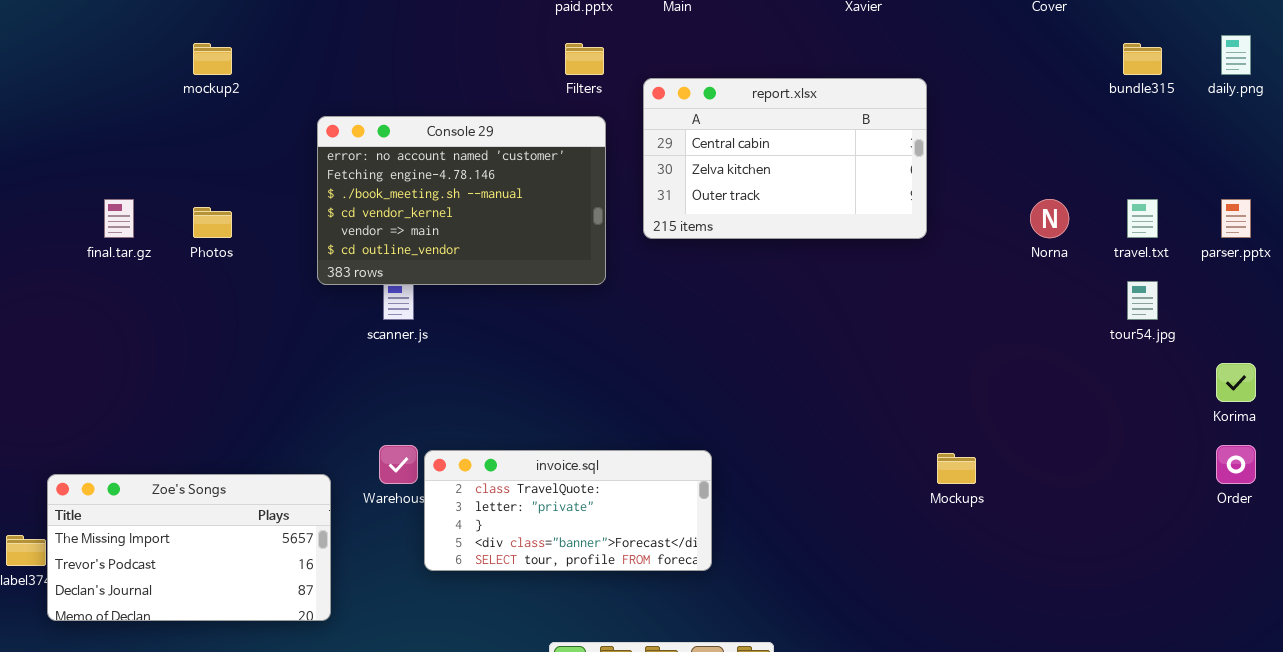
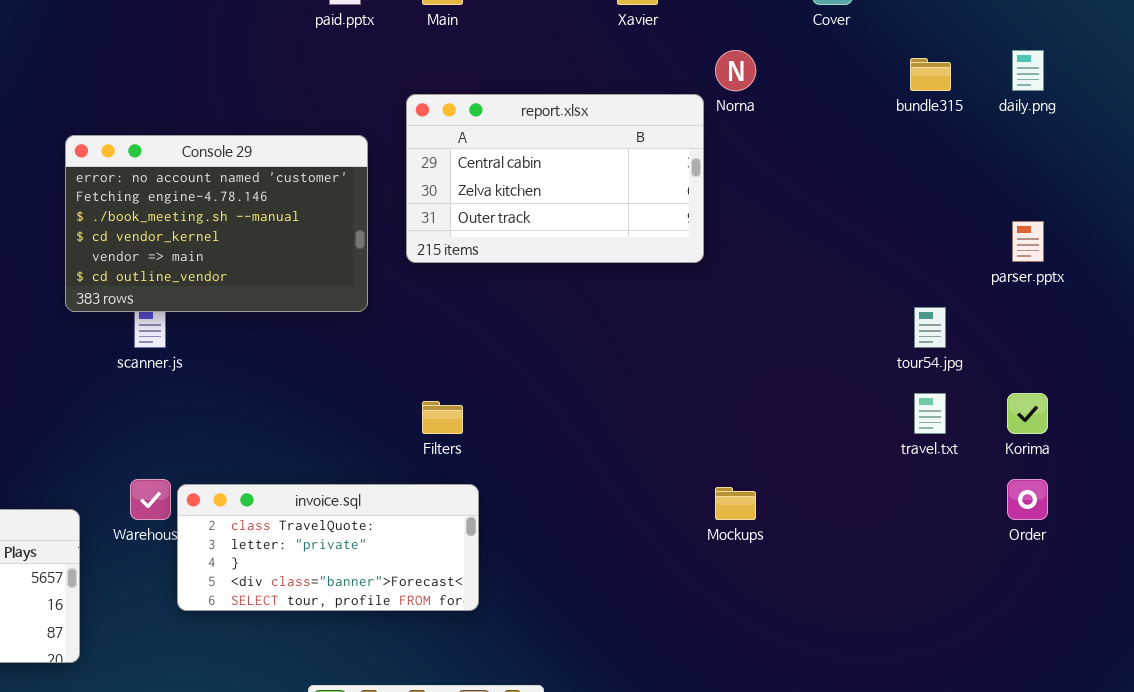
Filters: [565,43,604,75] -> [422,401,463,434], moved
Norna: [1030,199,1069,238] -> [715,50,756,91], moved
travel.txt: [1127,199,1158,238] -> [914,393,946,434], moved

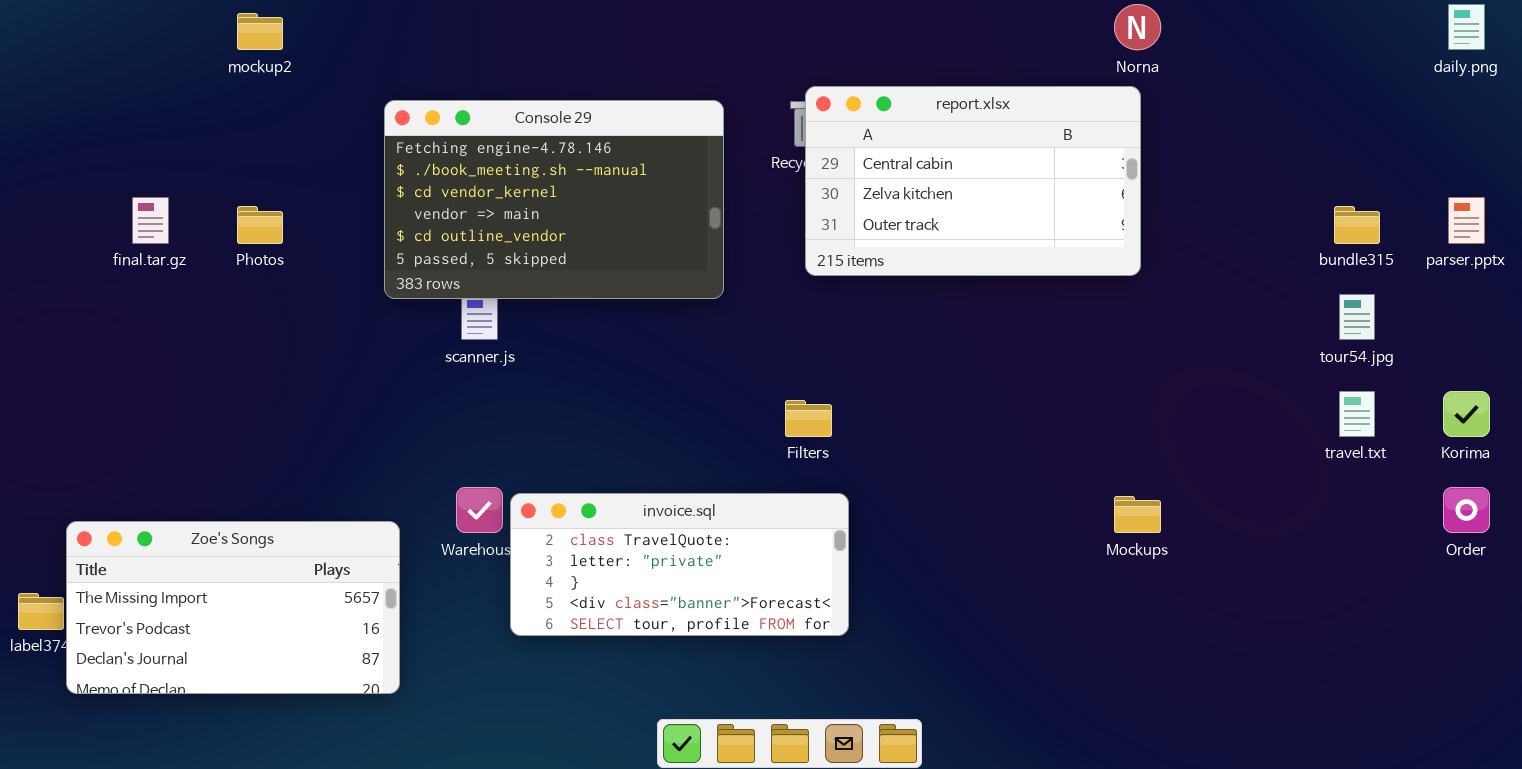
bundle315: [910,58,951,91] -> [1334,206,1380,244], moved
report.xlsx: [406,94,704,263] -> [805,86,1141,276], moved
Console 29: [65,135,368,312] -> [384,100,724,299], scrolled down 1 row

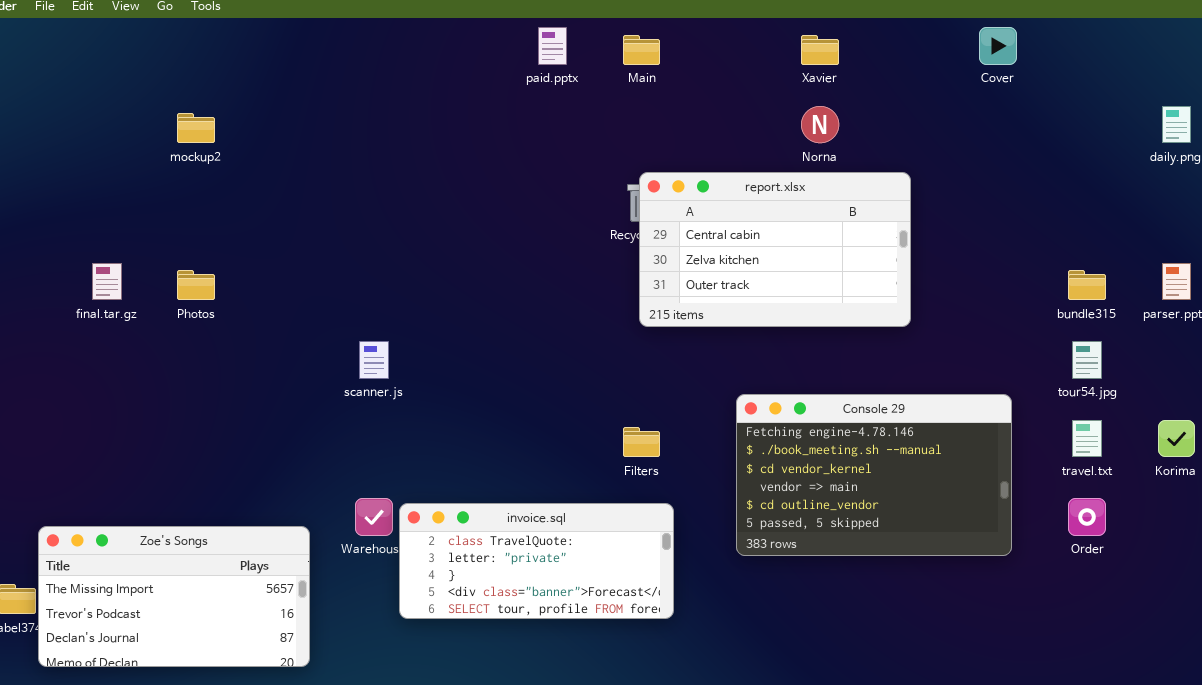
Norna: [1114,4,1161,50] -> [801,106,839,143], moved
Console 29: [384,100,724,299] -> [736,394,1012,556], moved
Order: [1443,487,1490,533] -> [1068,498,1106,536], moved

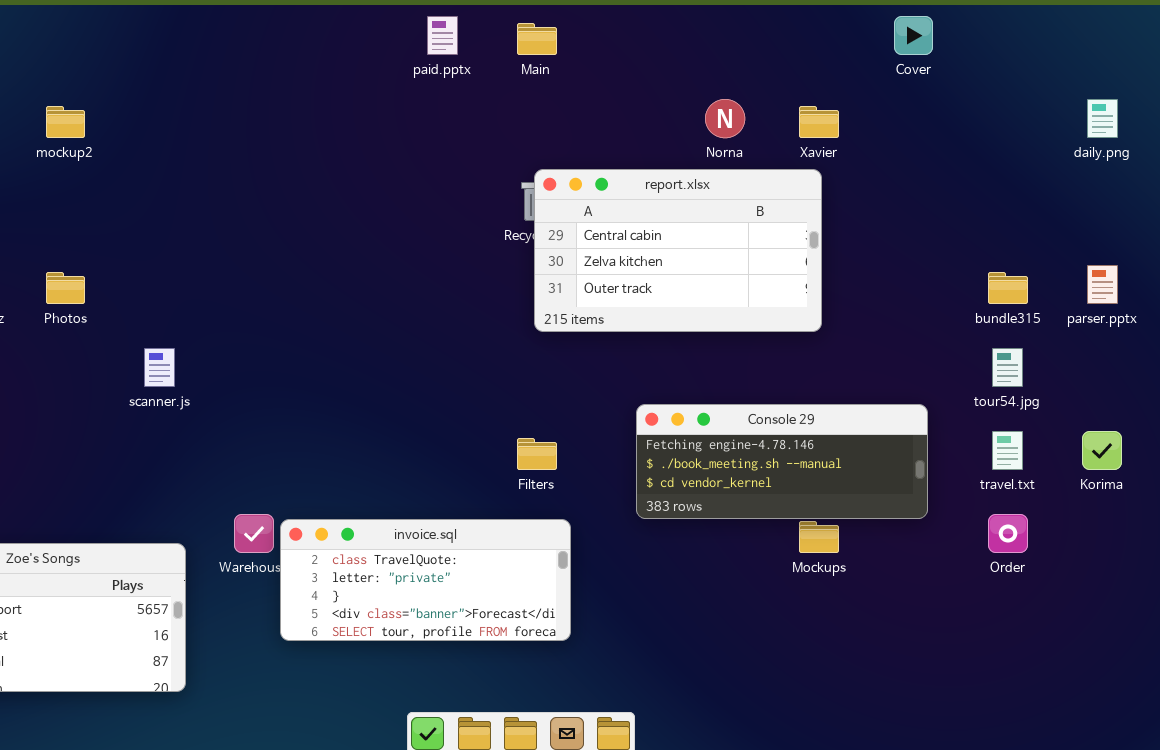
Xavier: [801,35,839,65] -> [799,106,839,138], moved
scanner.js: [359,341,389,379] -> [144,348,175,387], moved
Console 29: [736,394,1012,556] -> [636,404,928,519], resized

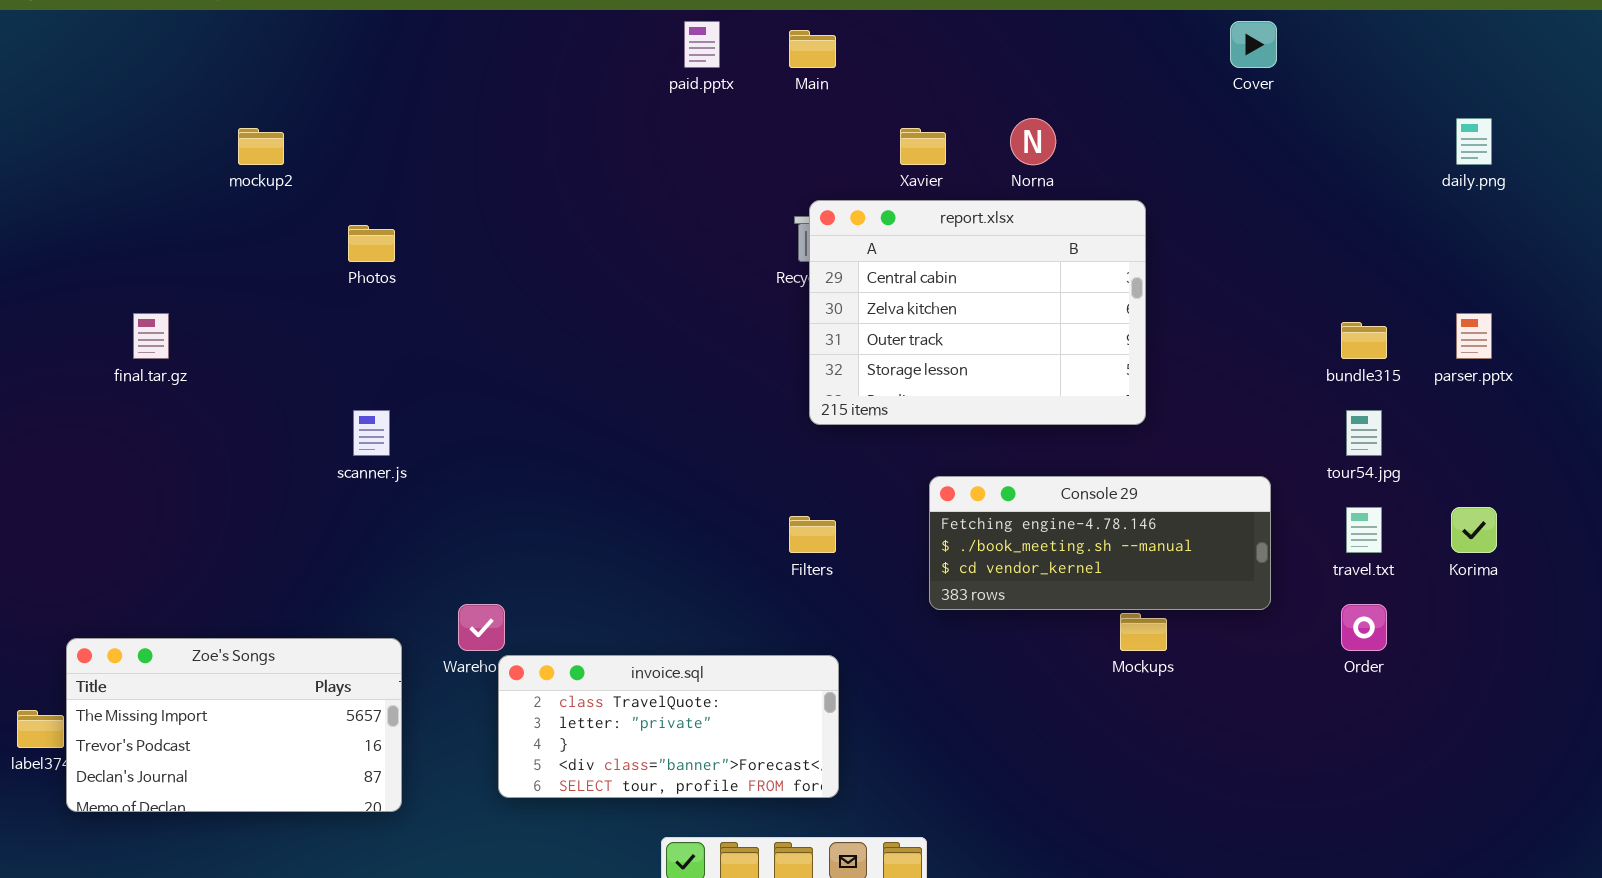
Xavier: [799,106,839,138] -> [900,128,946,165], moved
report.xlsx: [534,169,822,332] -> [809,200,1146,425], resized
Photos: [46,272,85,304] -> [348,225,395,262], moved
invoice.sql: [280,519,571,641] -> [498,655,839,798], moved

